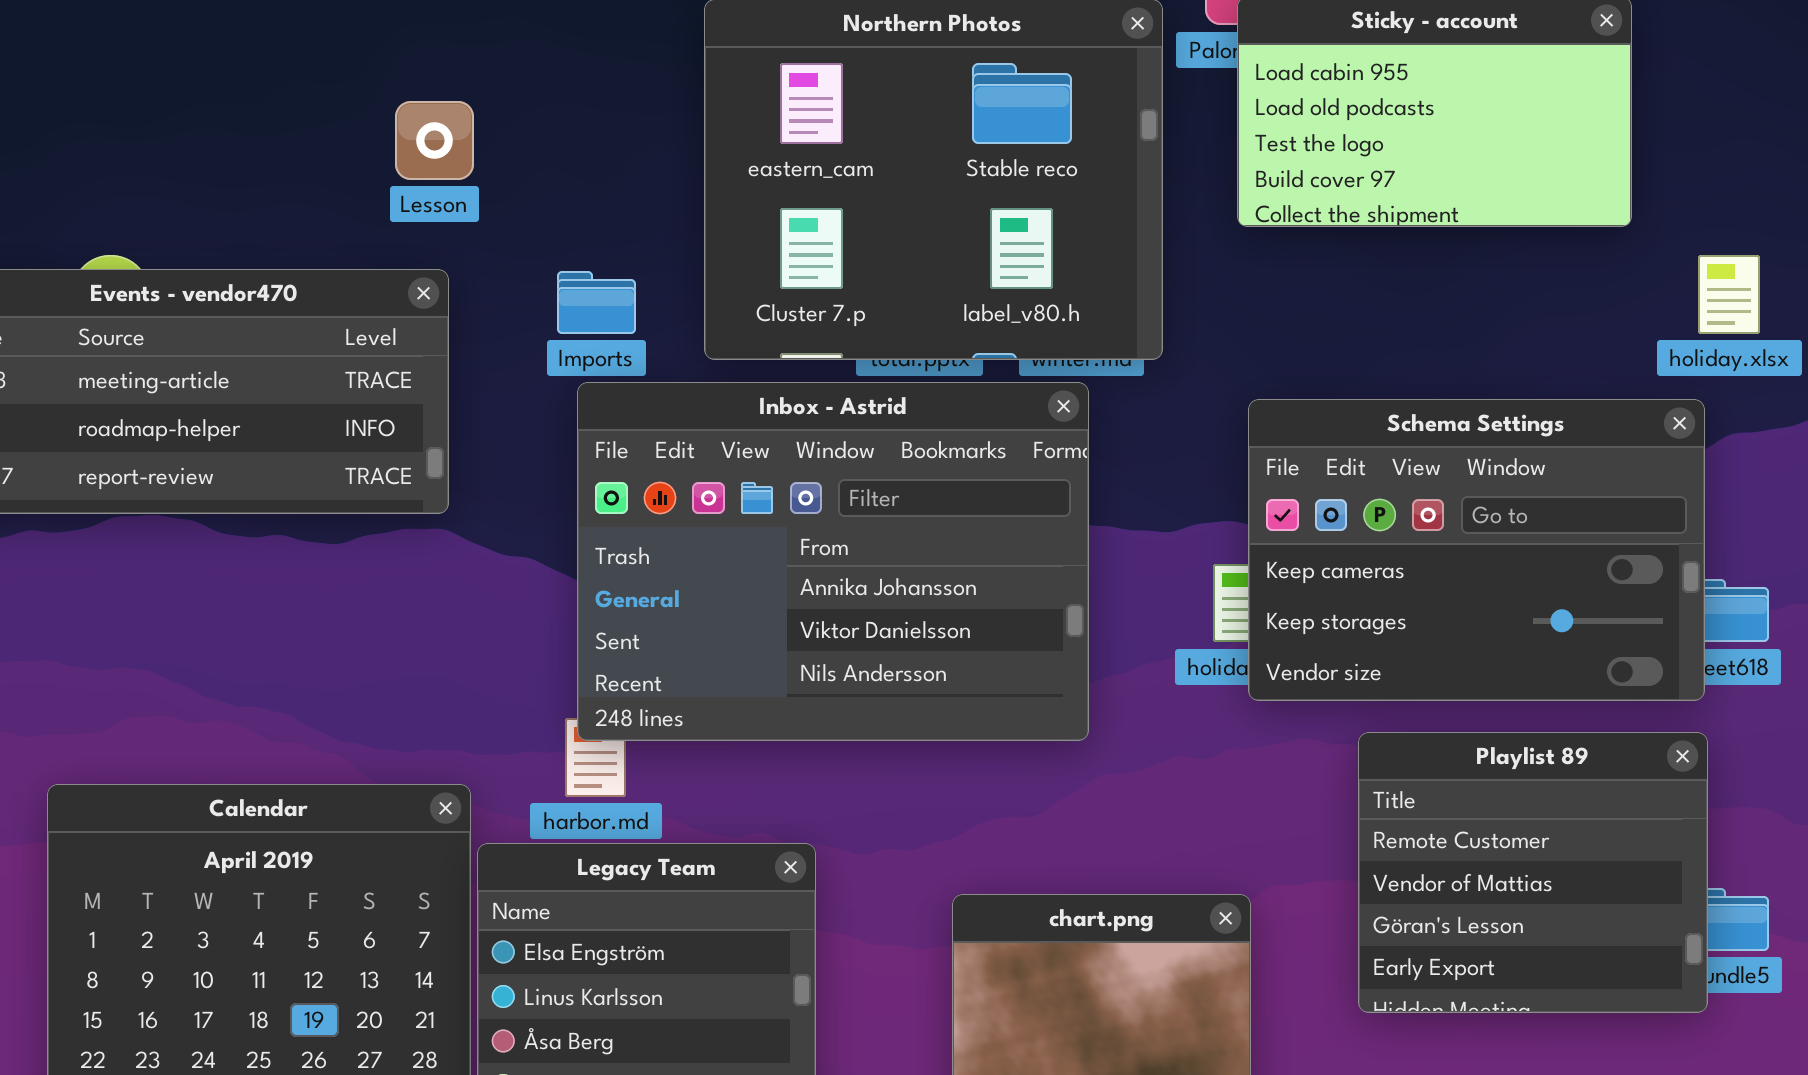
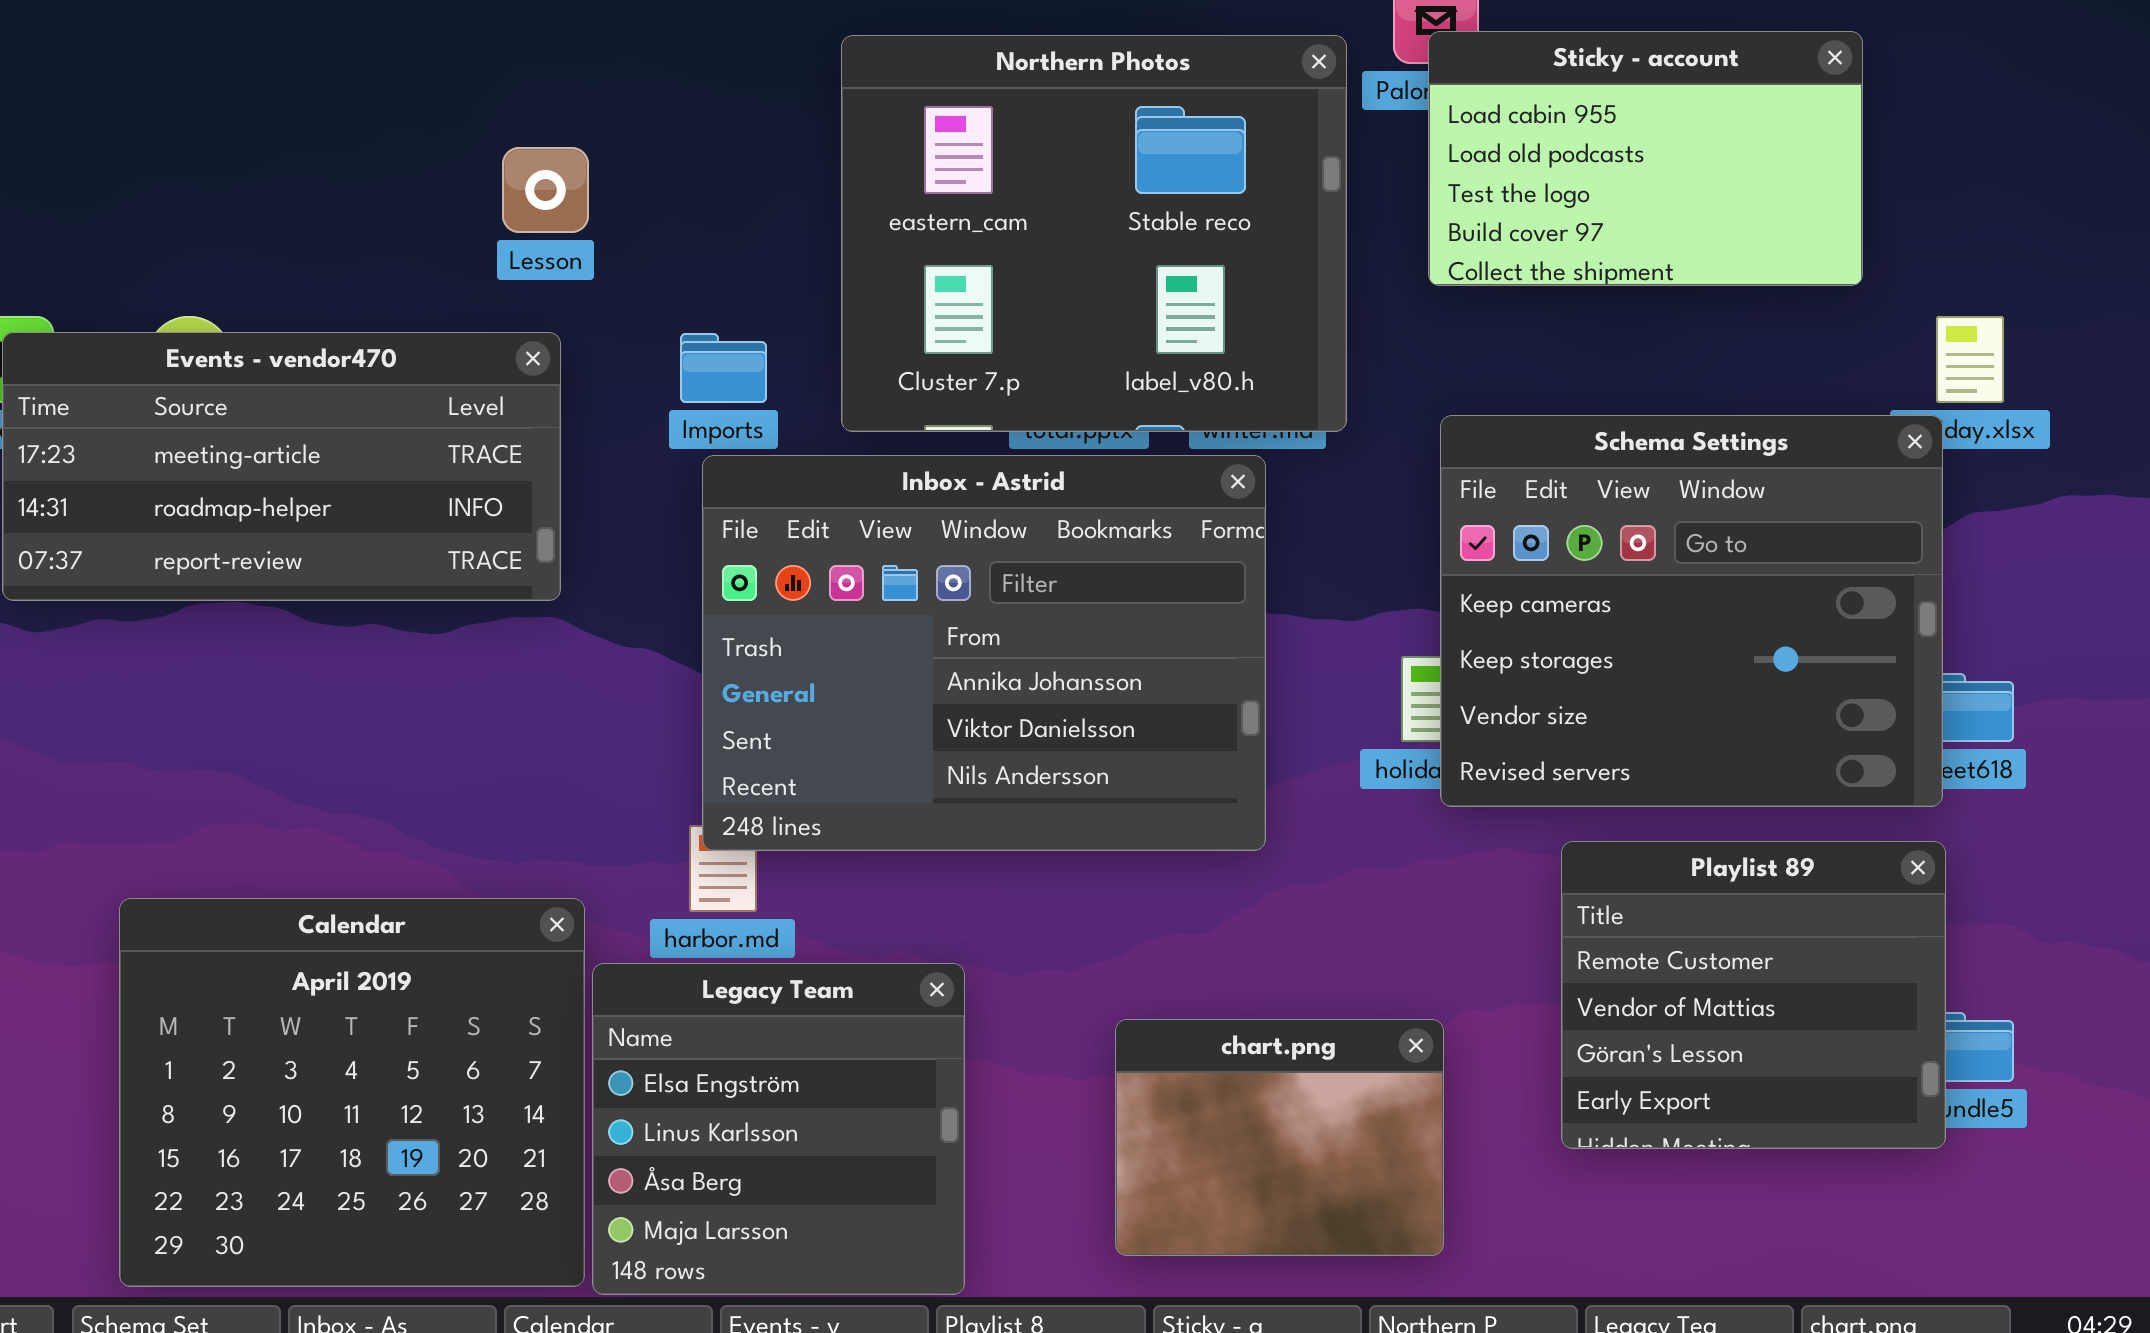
Schema Settings: [1248,399,1705,701] -> [1440,415,1943,807], resized

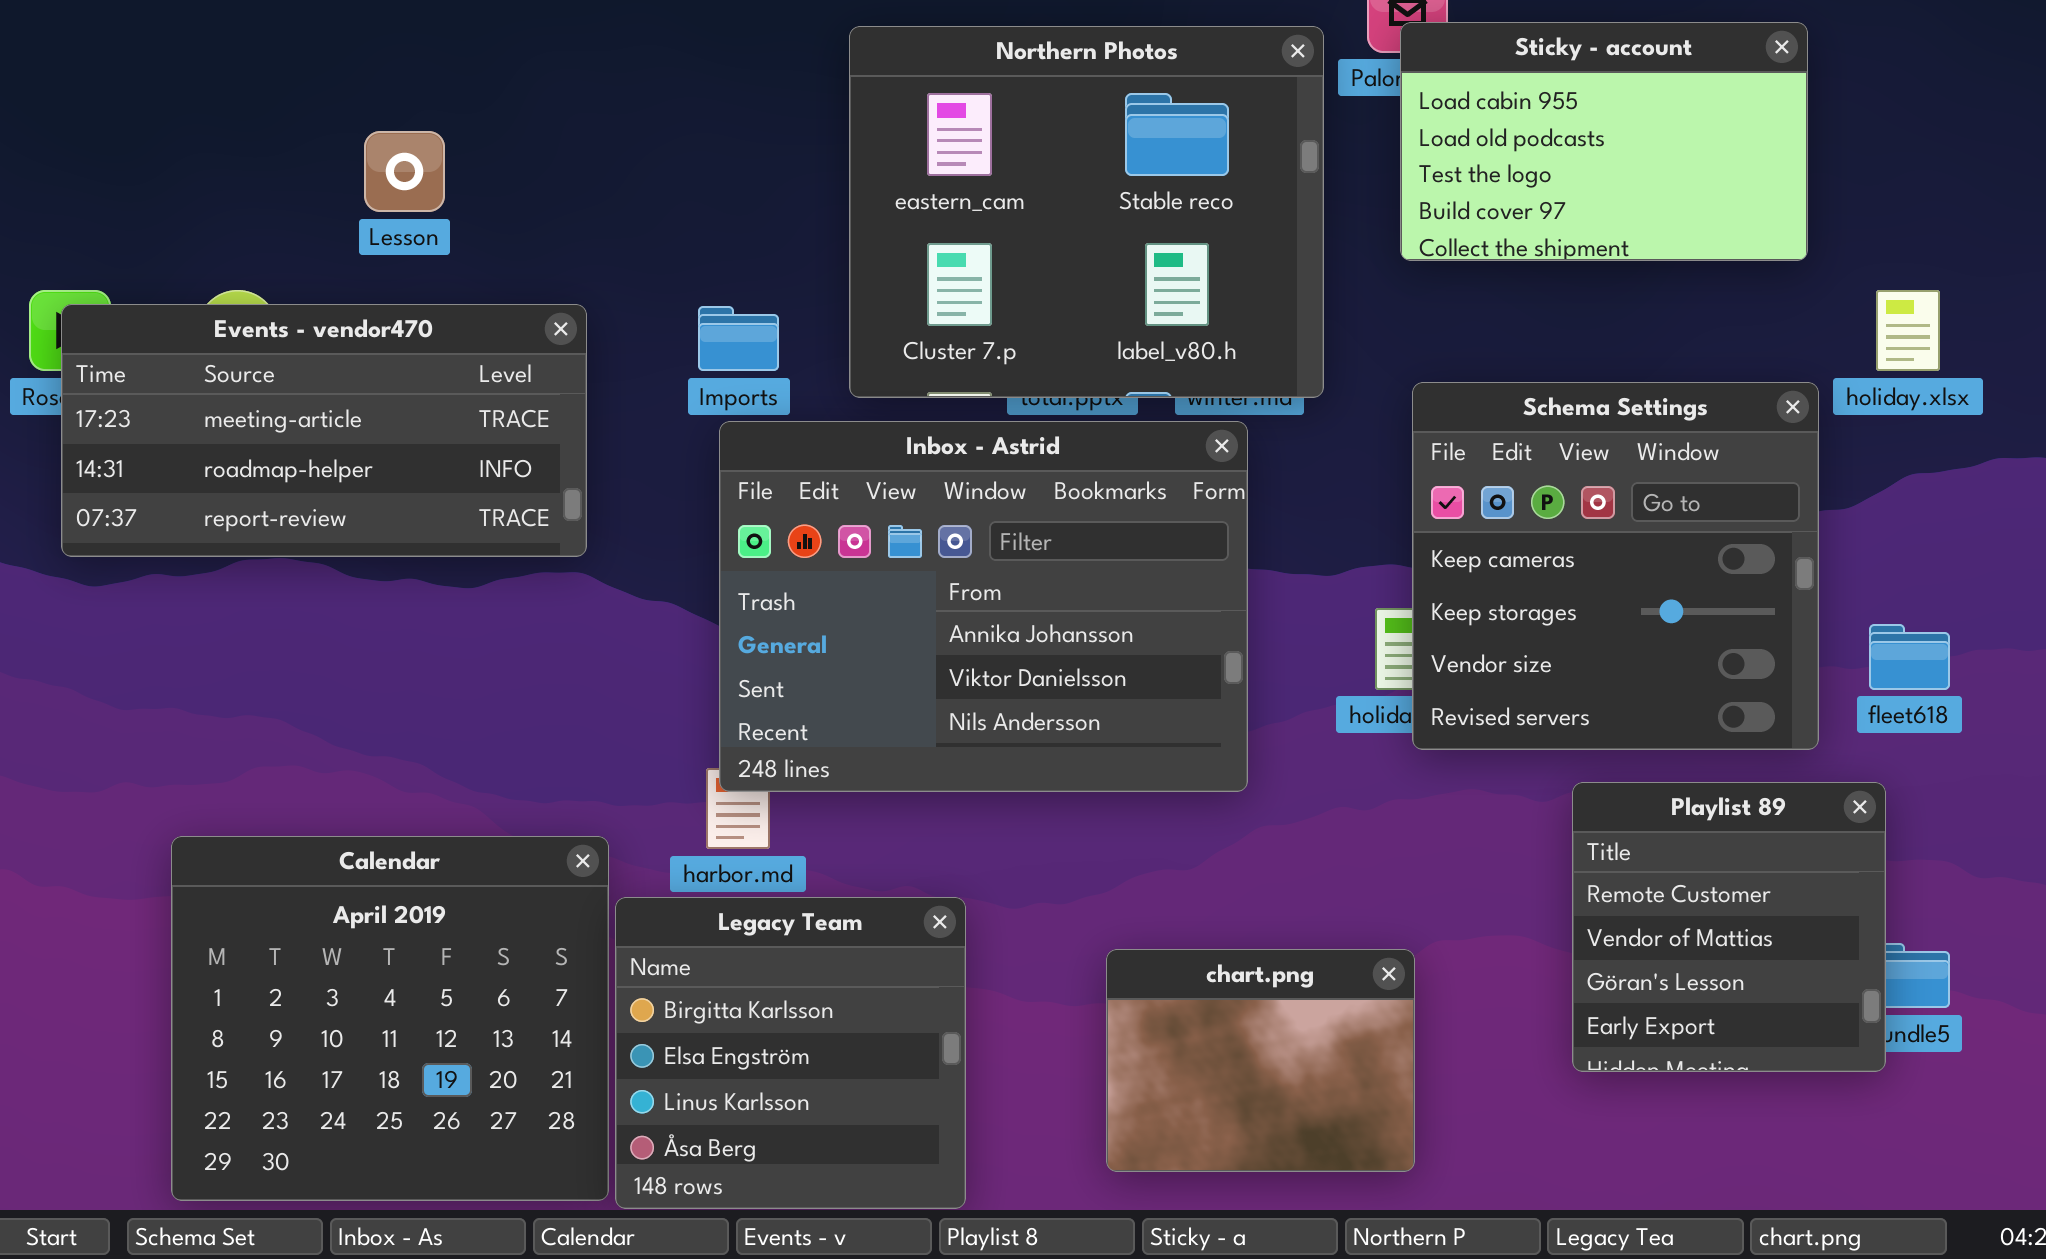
Lesson: [502,147,589,233] -> [364,131,445,212], moved
Schema Settings: [1440,415,1943,807] -> [1412,382,1819,750], resized
Playlist 89: [1561,841,1946,1149] -> [1572,782,1886,1072], resized
Legacy Team: [592,963,965,1295] -> [615,897,966,1209], scrolled up 1 row

